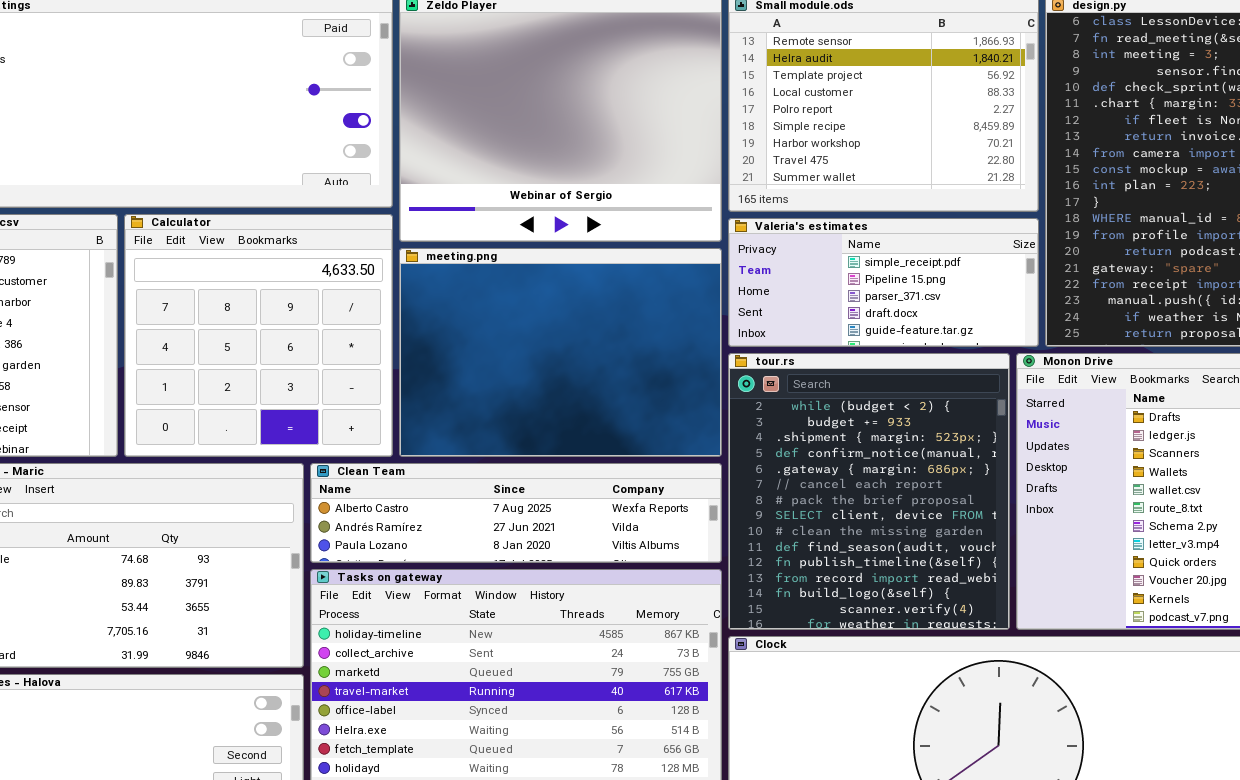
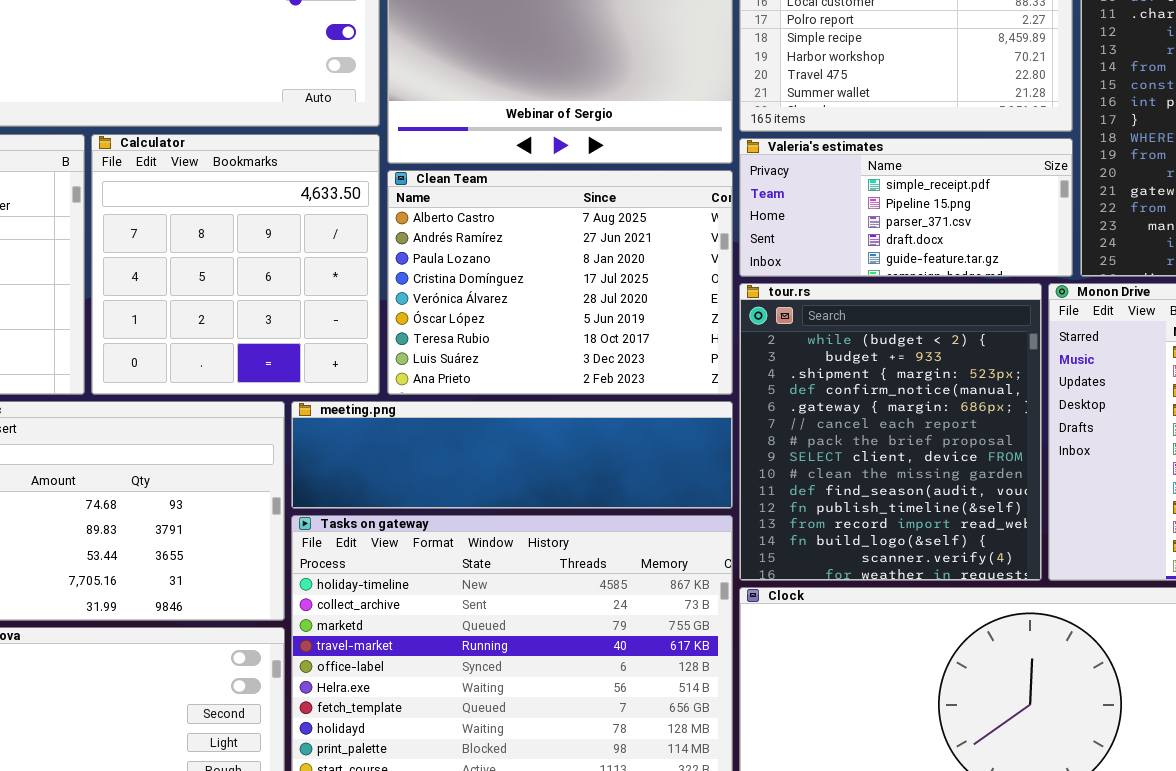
meeting.png: [399,248,722,457] -> [291,401,733,509], moved, resized
Clean Team: [310,463,722,563] -> [387,170,733,395], moved, resized

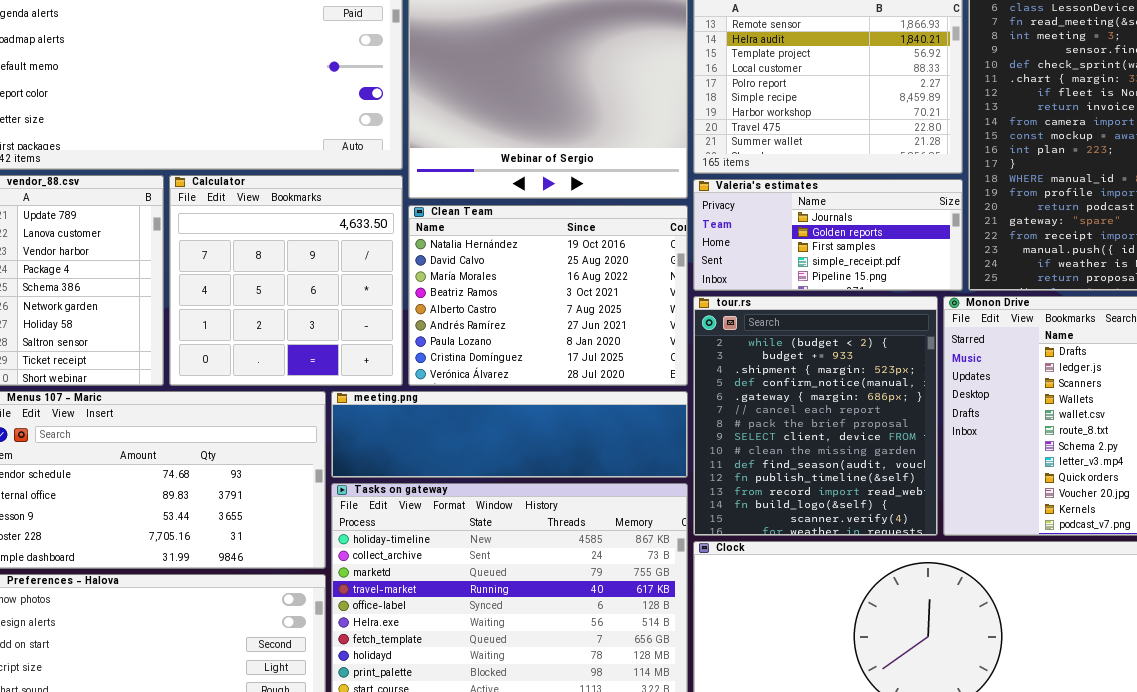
Valeria's estimates: [739,138,1073,277] -> [693,179,963,291], scrolled up 3 rows
Clean Team: [387,170,733,395] -> [408,205,688,386], scrolled up 4 rows

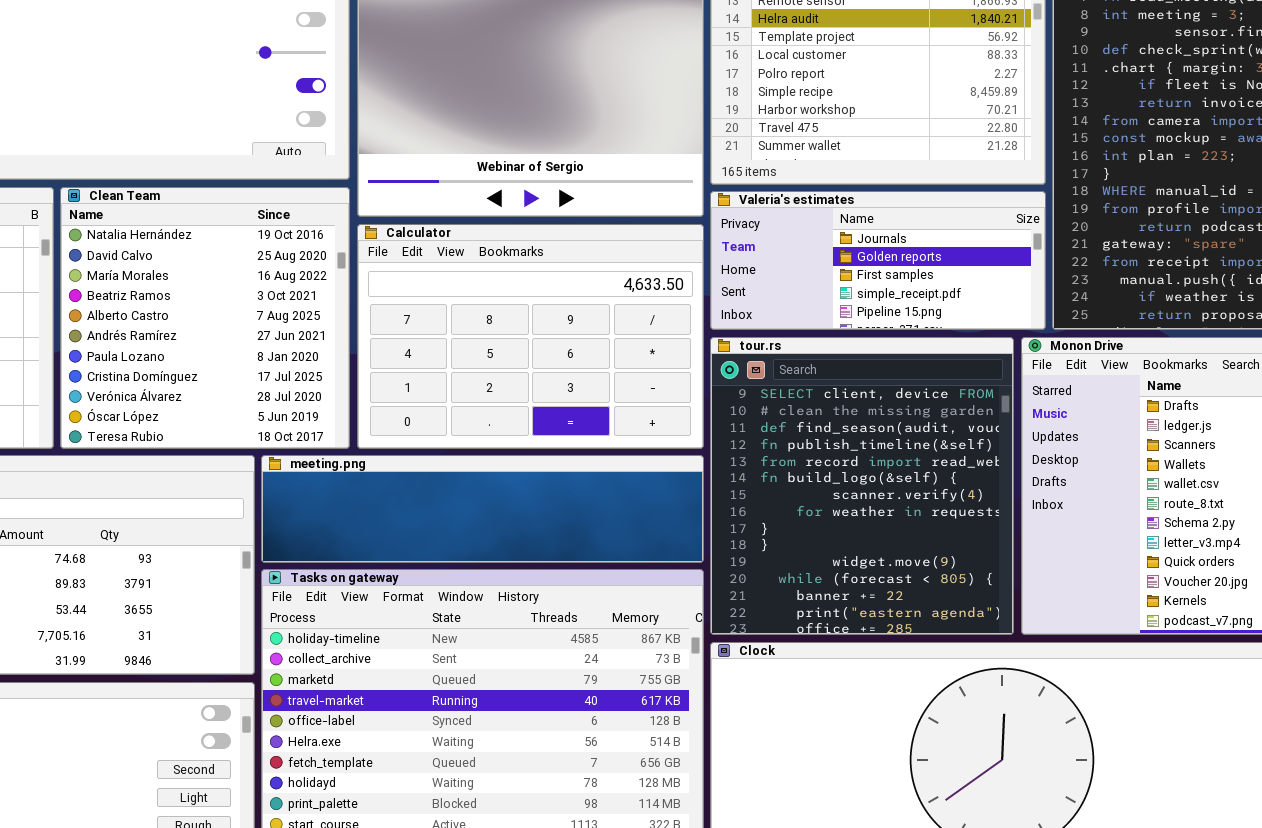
Calculator: [169,175,403,386] -> [357,224,704,449], moved, resized
Clean Team: [408,205,688,386] -> [60,187,350,449], moved, resized
tour.rs: [693,296,938,536] -> [710,337,1014,635], scrolled down 7 rows

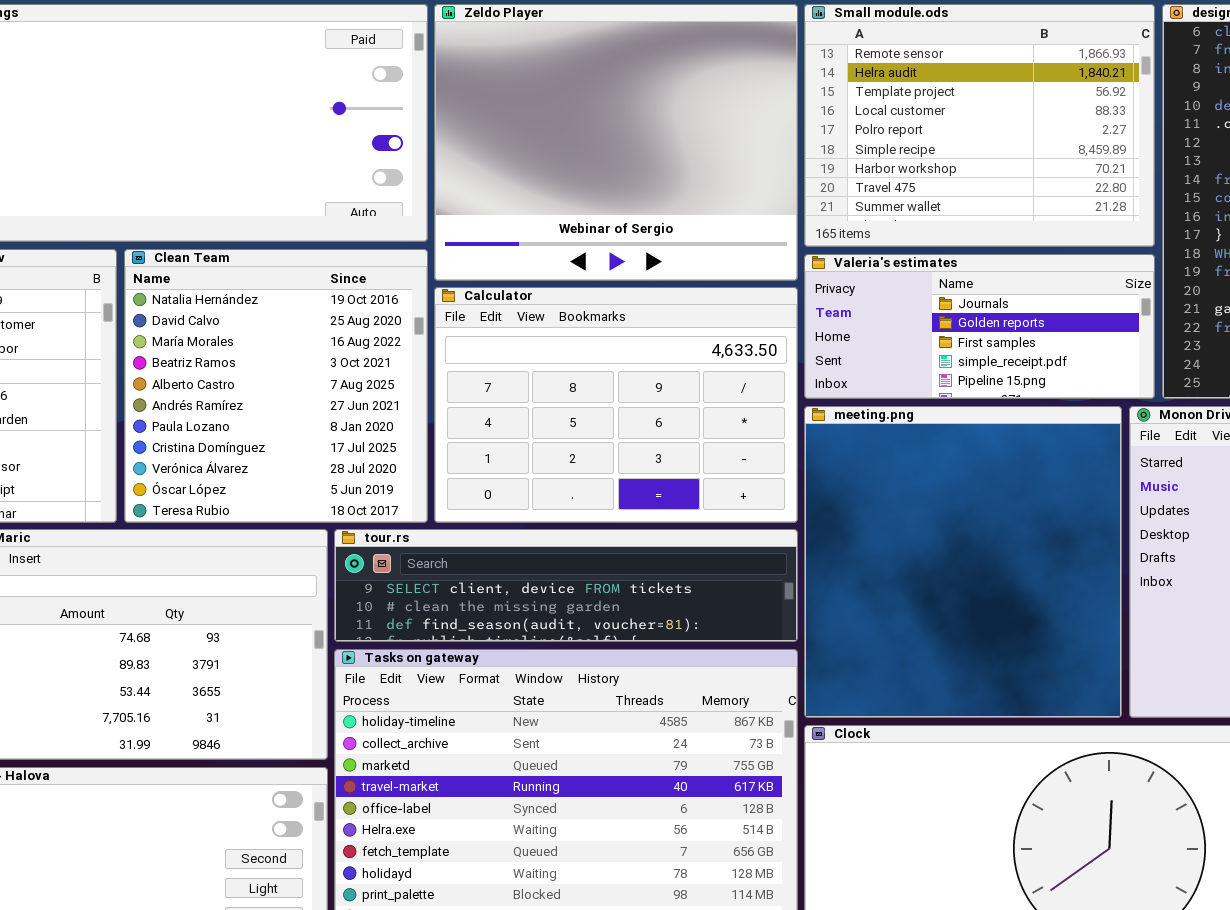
tour.rs: [710,337,1014,635] -> [334,529,798,642], moved, resized
meeting.png: [261,455,704,563] -> [804,406,1122,718], moved, resized

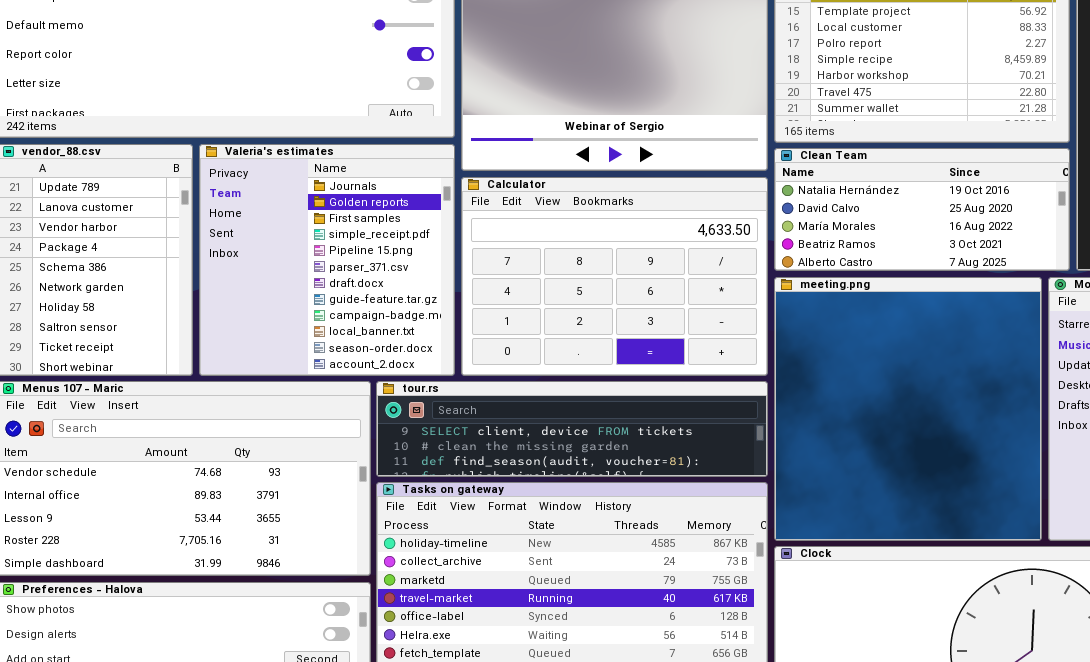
Clean Team: [124,249,428,523] -> [774,148,1070,271], moved, resized
Valeria's estimates: [804,254,1155,399] -> [199,144,455,376], moved, resized

